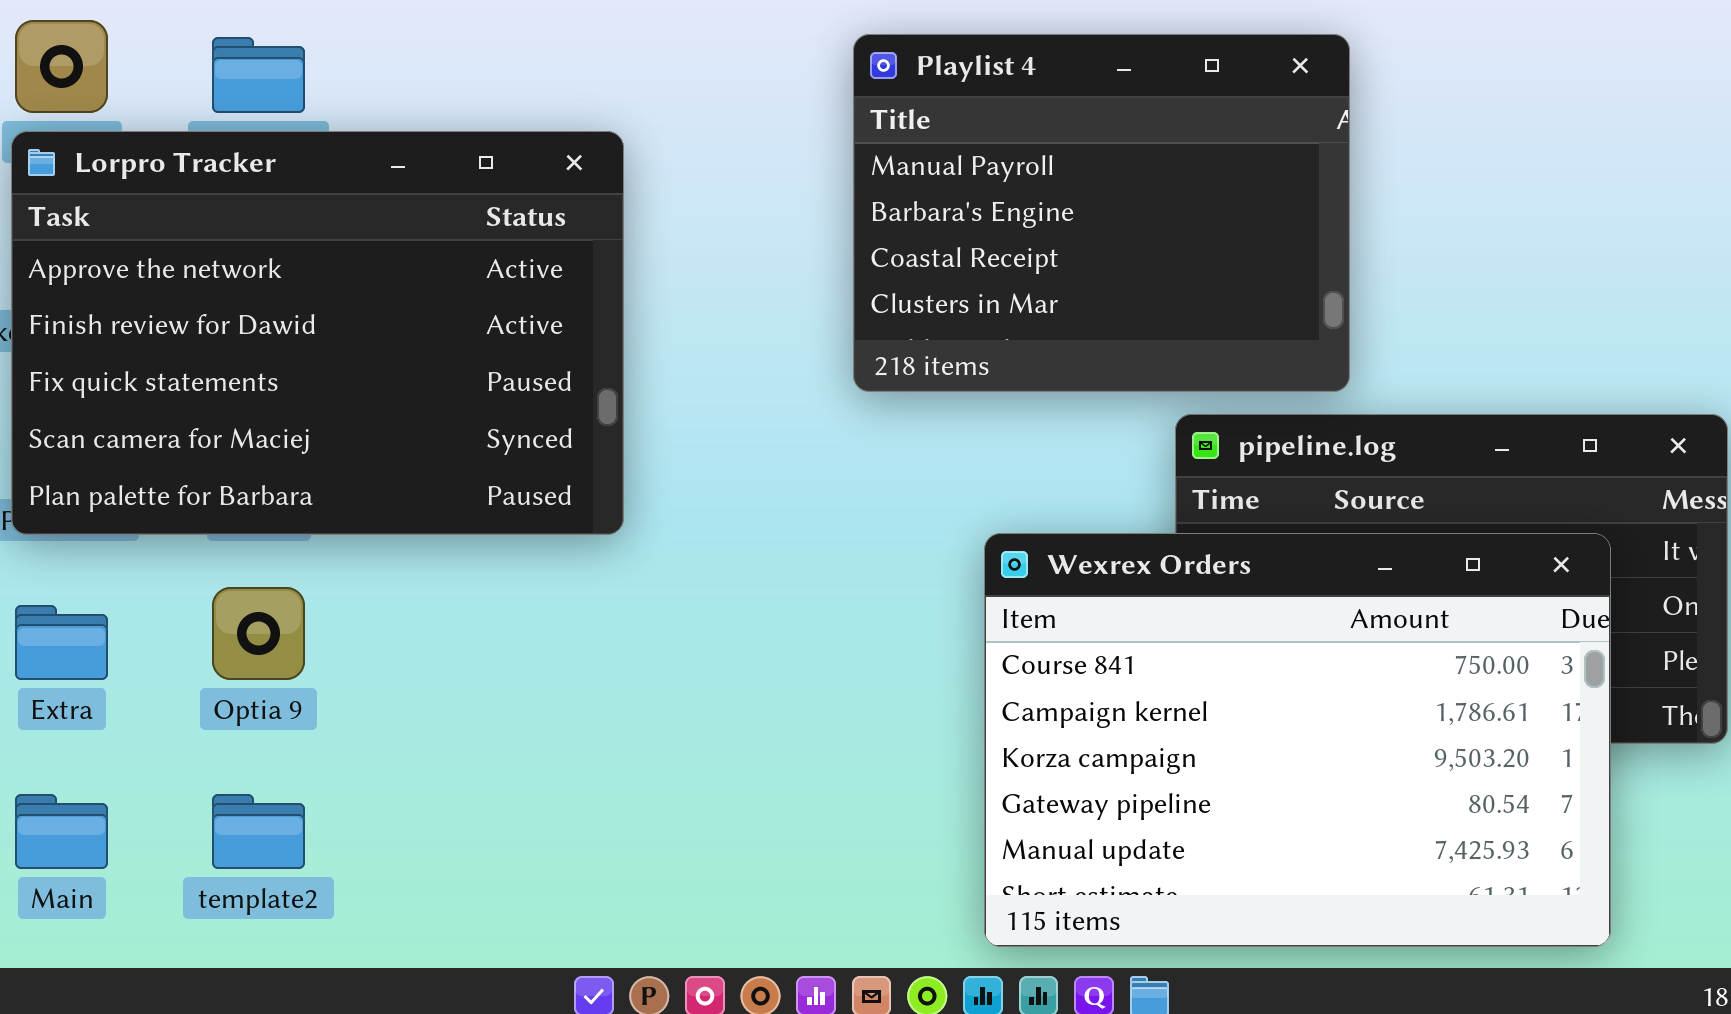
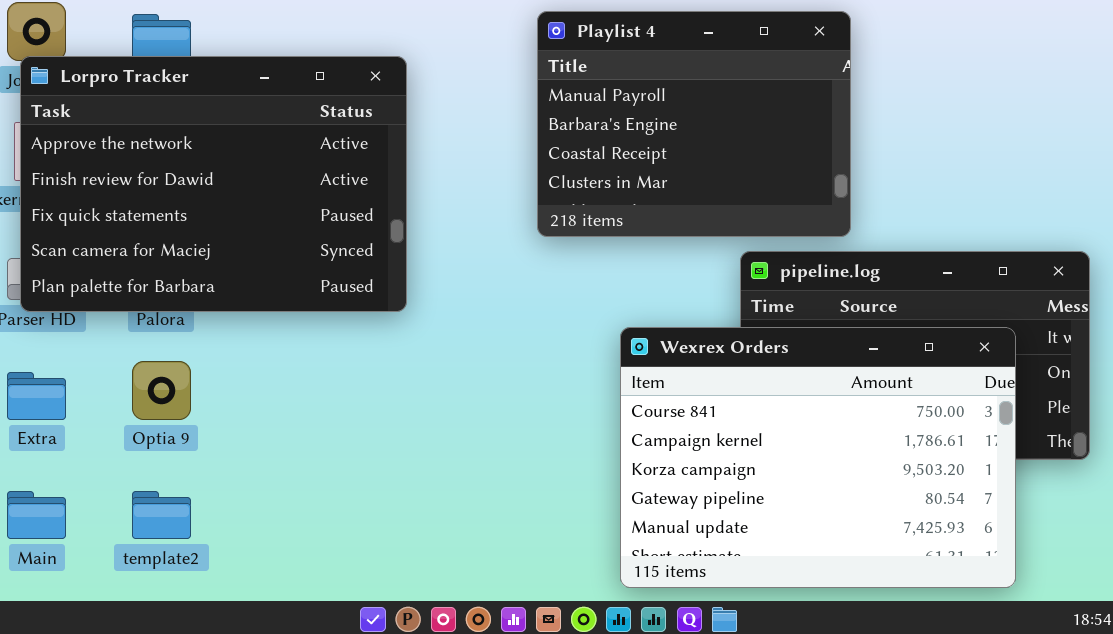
Lorpro Tracker: [11,131,624,535] -> [20,56,407,312], moved

